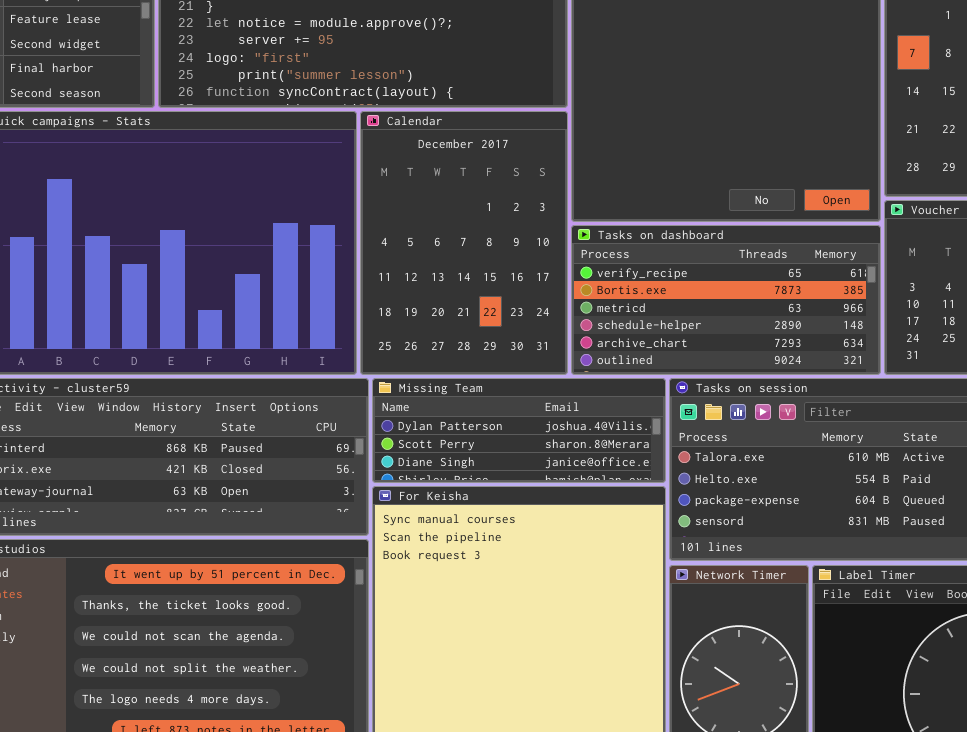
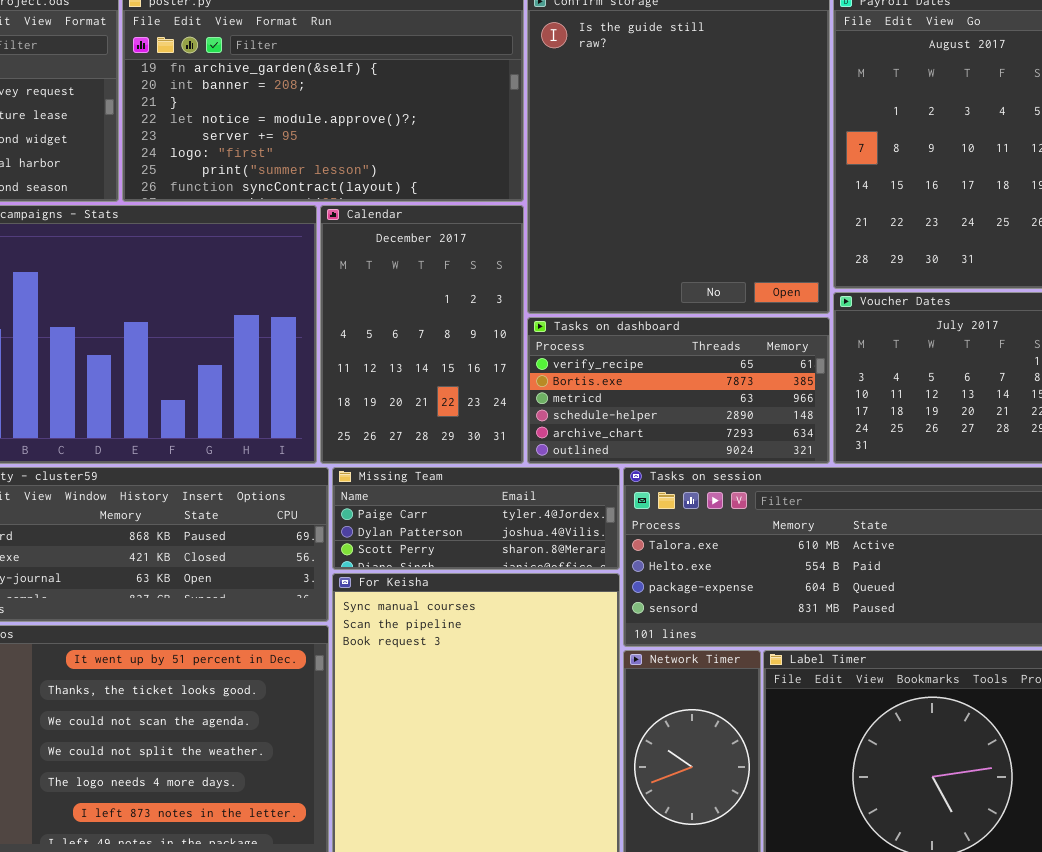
Missing Team: [372,378,666,483] -> [332,467,620,570], scrolled up 1 row

